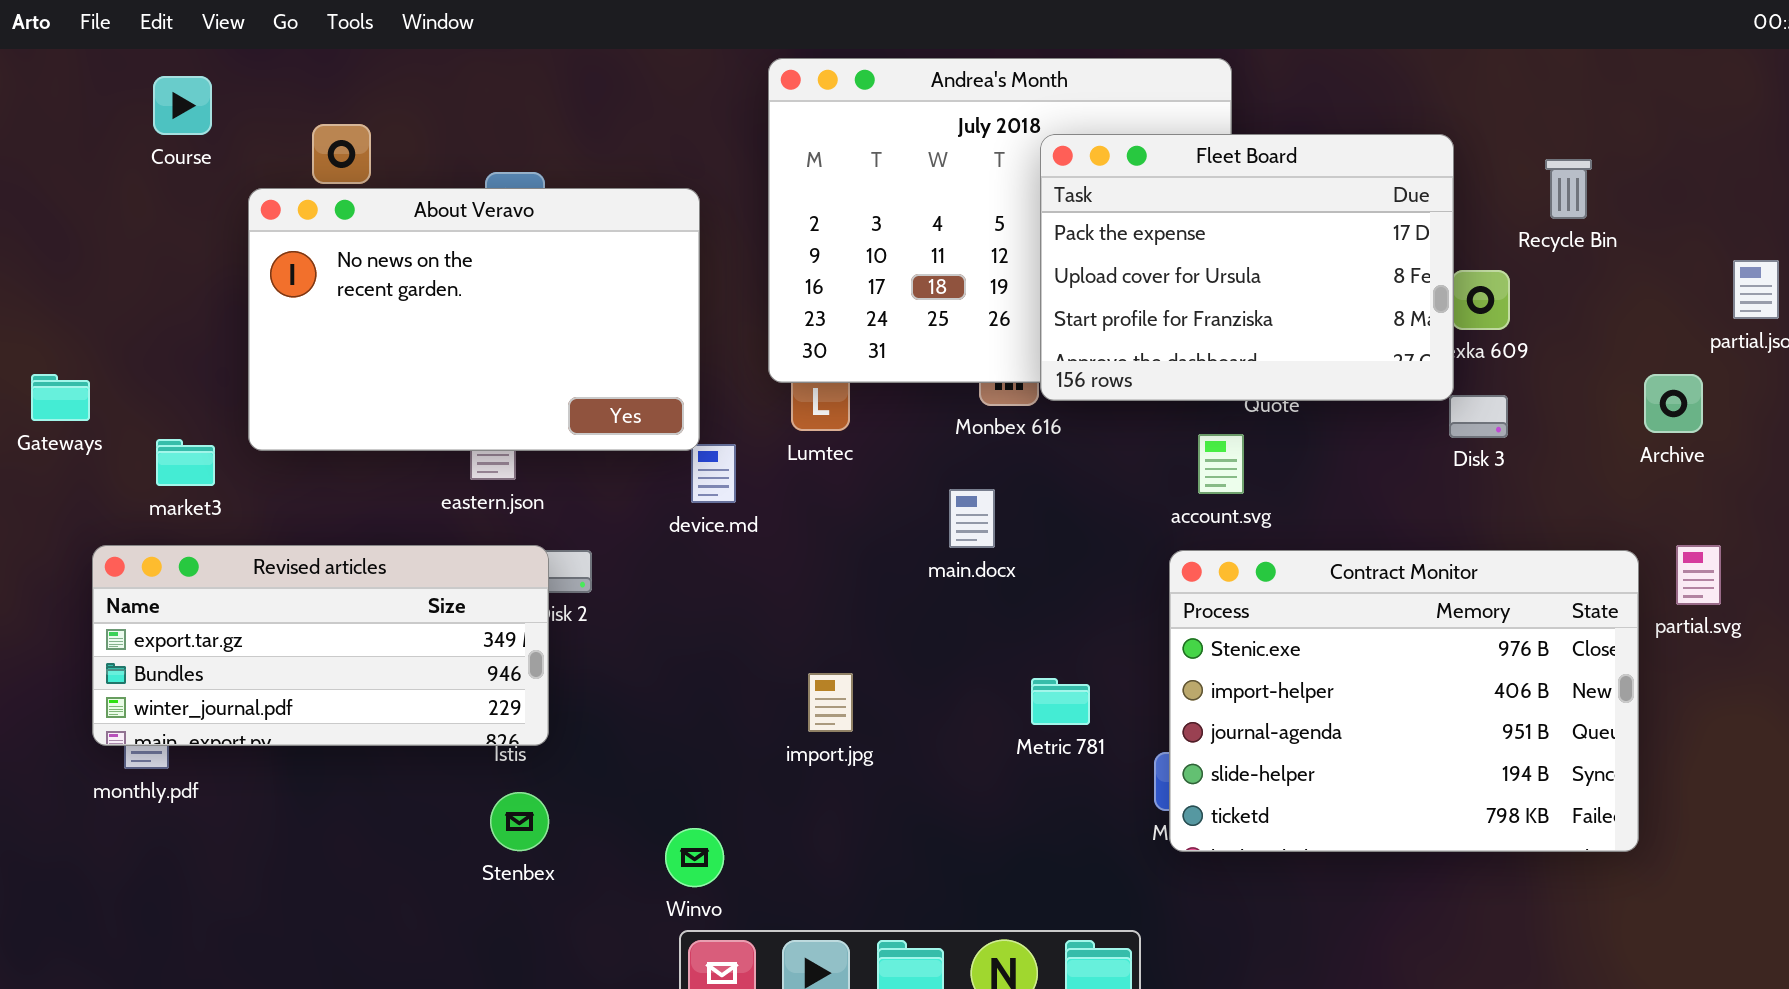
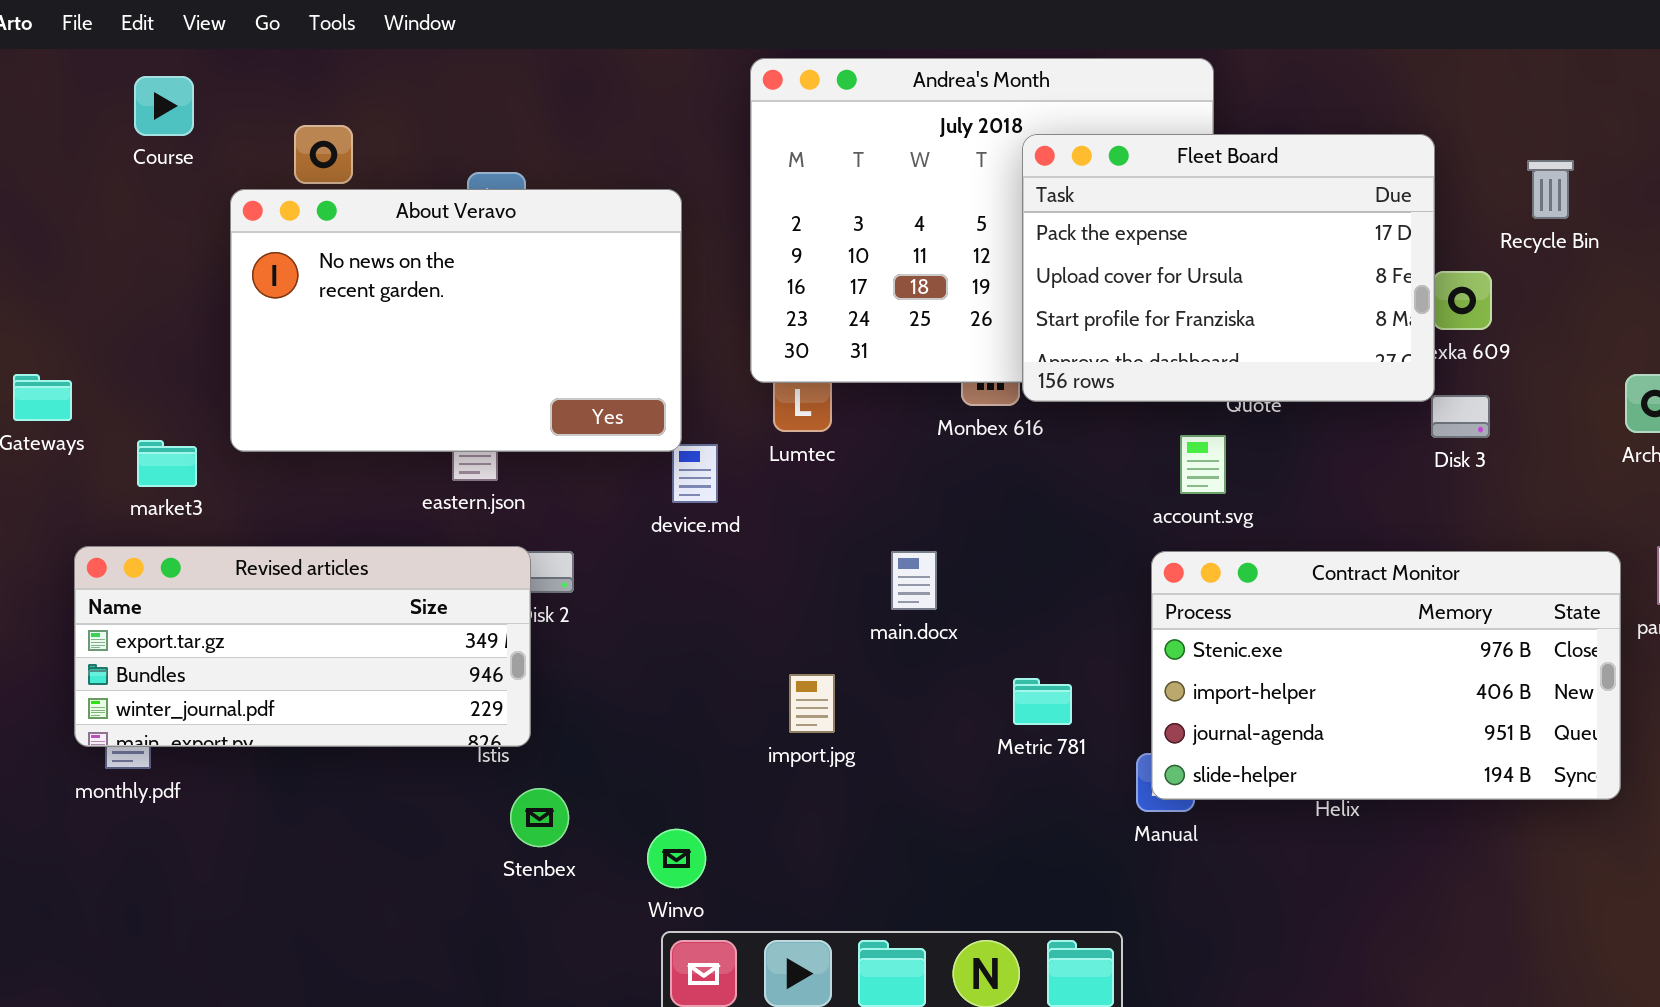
main.docx: [949,489,995,548] -> [891,551,937,610], moved
Contract Monitor: [1169,550,1639,852] -> [1151,551,1621,800], resized
Stenbex: [490,792,549,851] -> [510,788,569,847], moved

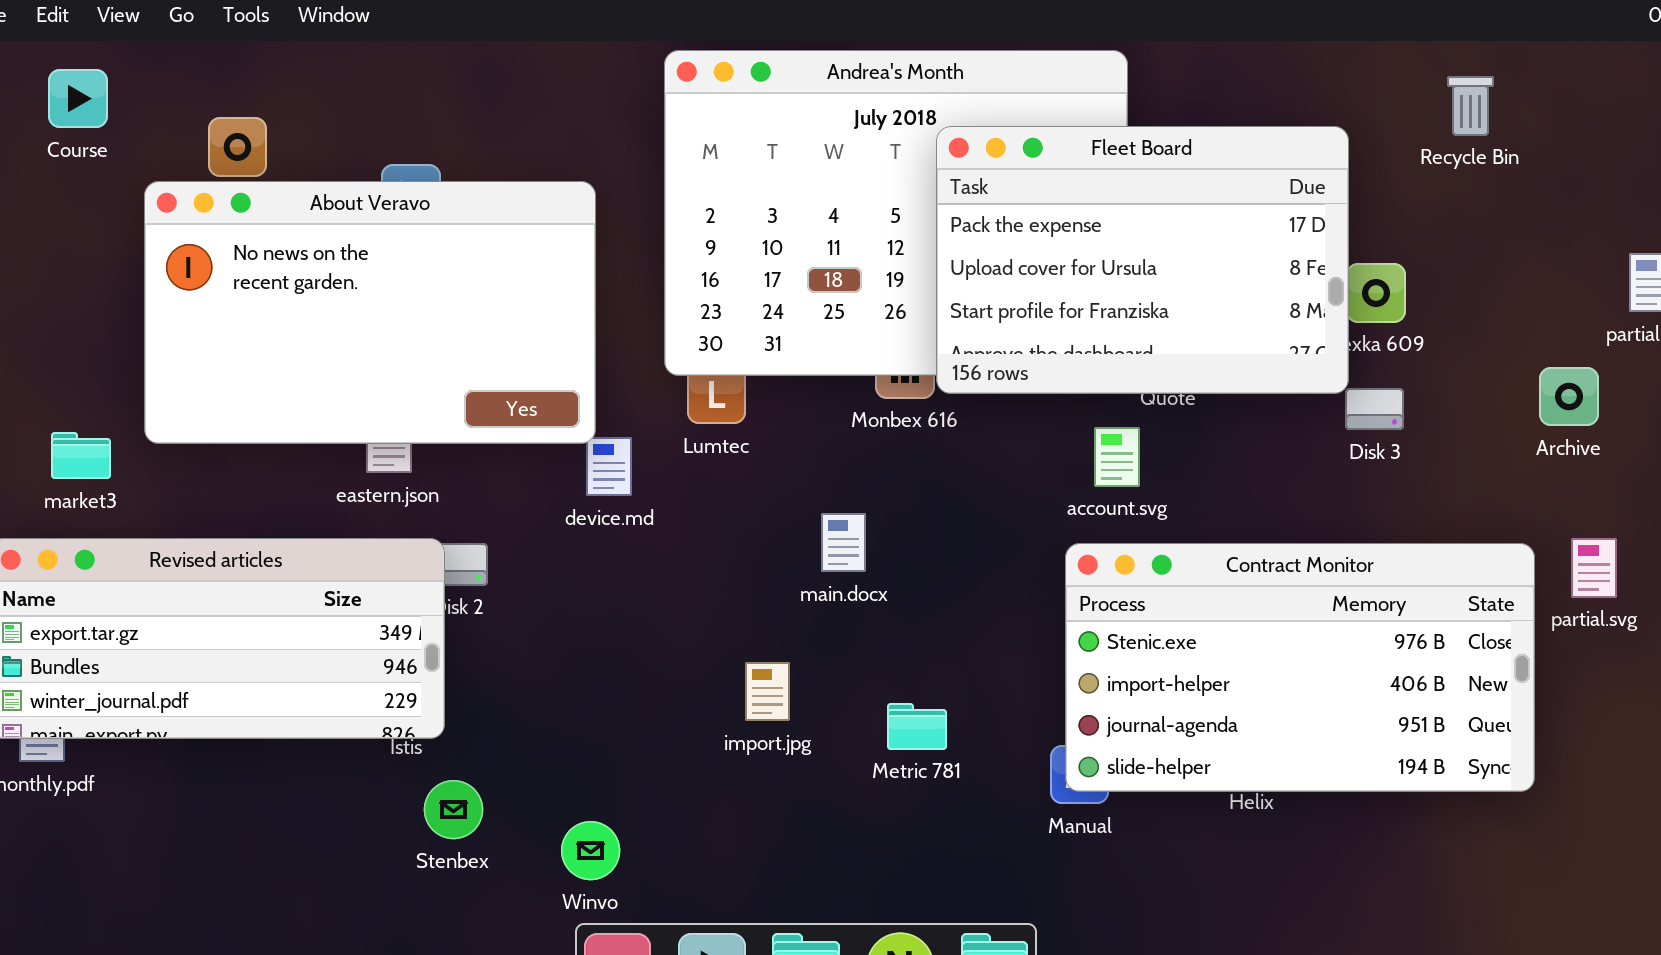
Recycle Bin: [1527,160,1574,219] -> [1447,76,1494,136], moved
main.docx: [891,551,937,610] -> [821,513,866,572], moved
import.jpg: [789,674,835,733] -> [745,662,790,721], moved
Metric 781: [1013,678,1072,725] -> [887,703,947,750], moved

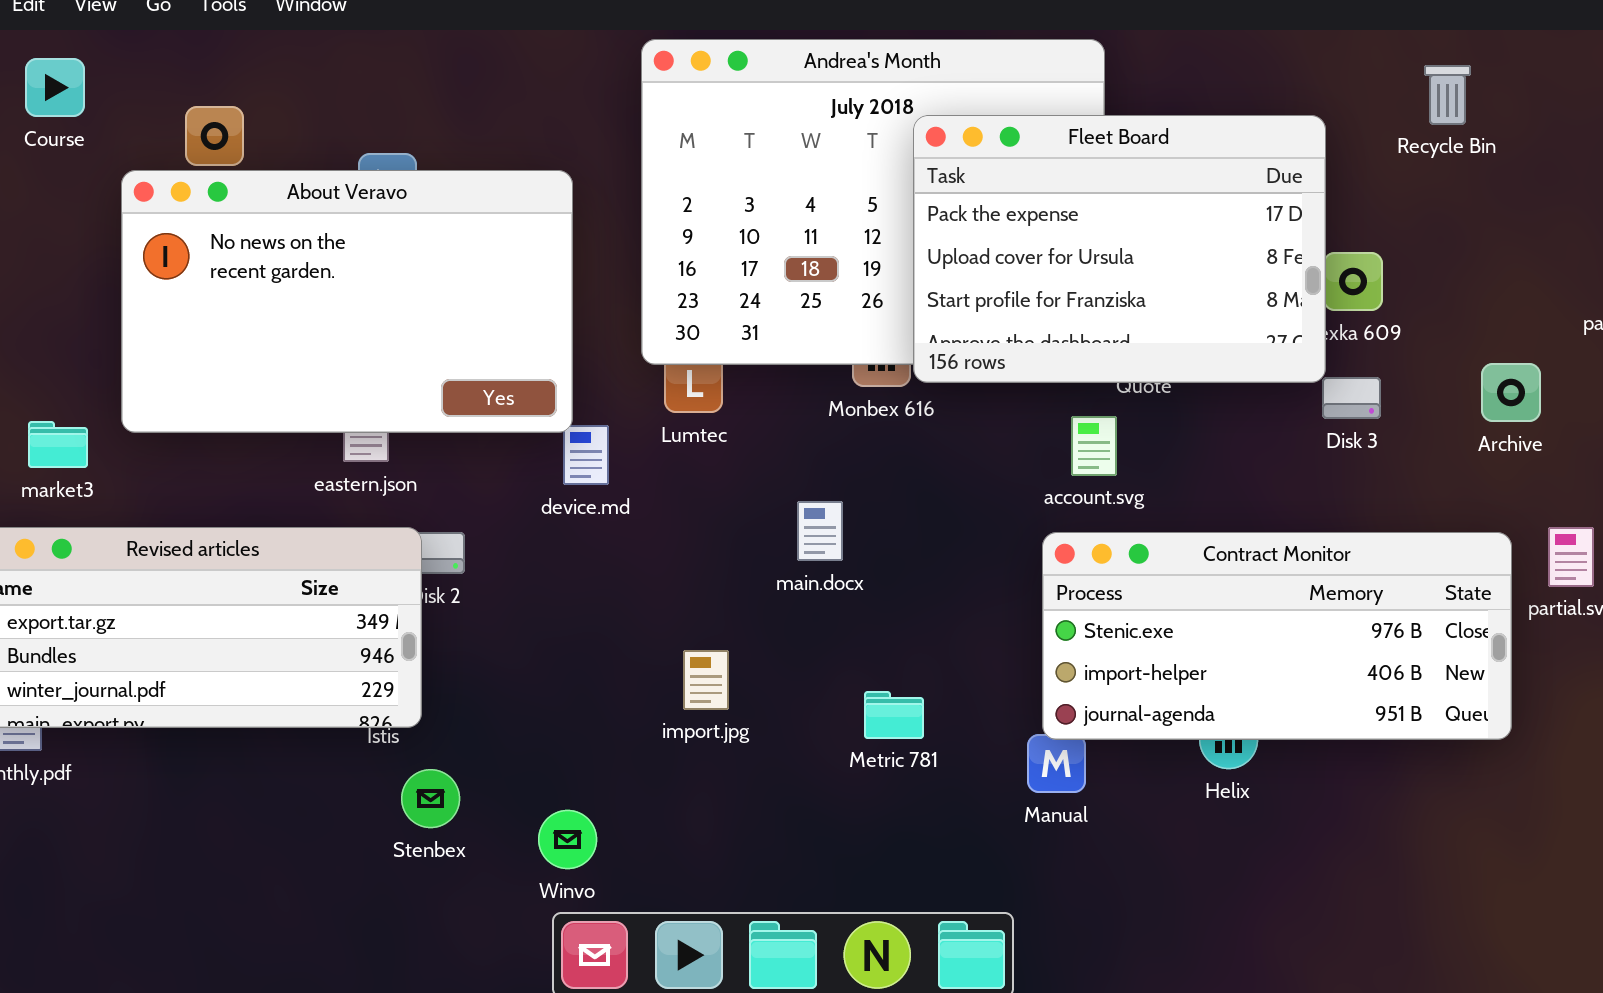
Archive: [1539,367,1599,426] -> [1481,363,1541,422], moved
Contract Monitor: [1065,543,1535,792] -> [1042,532,1512,740], resized
import.jpg: [745,662,790,721] -> [683,650,729,710], moved

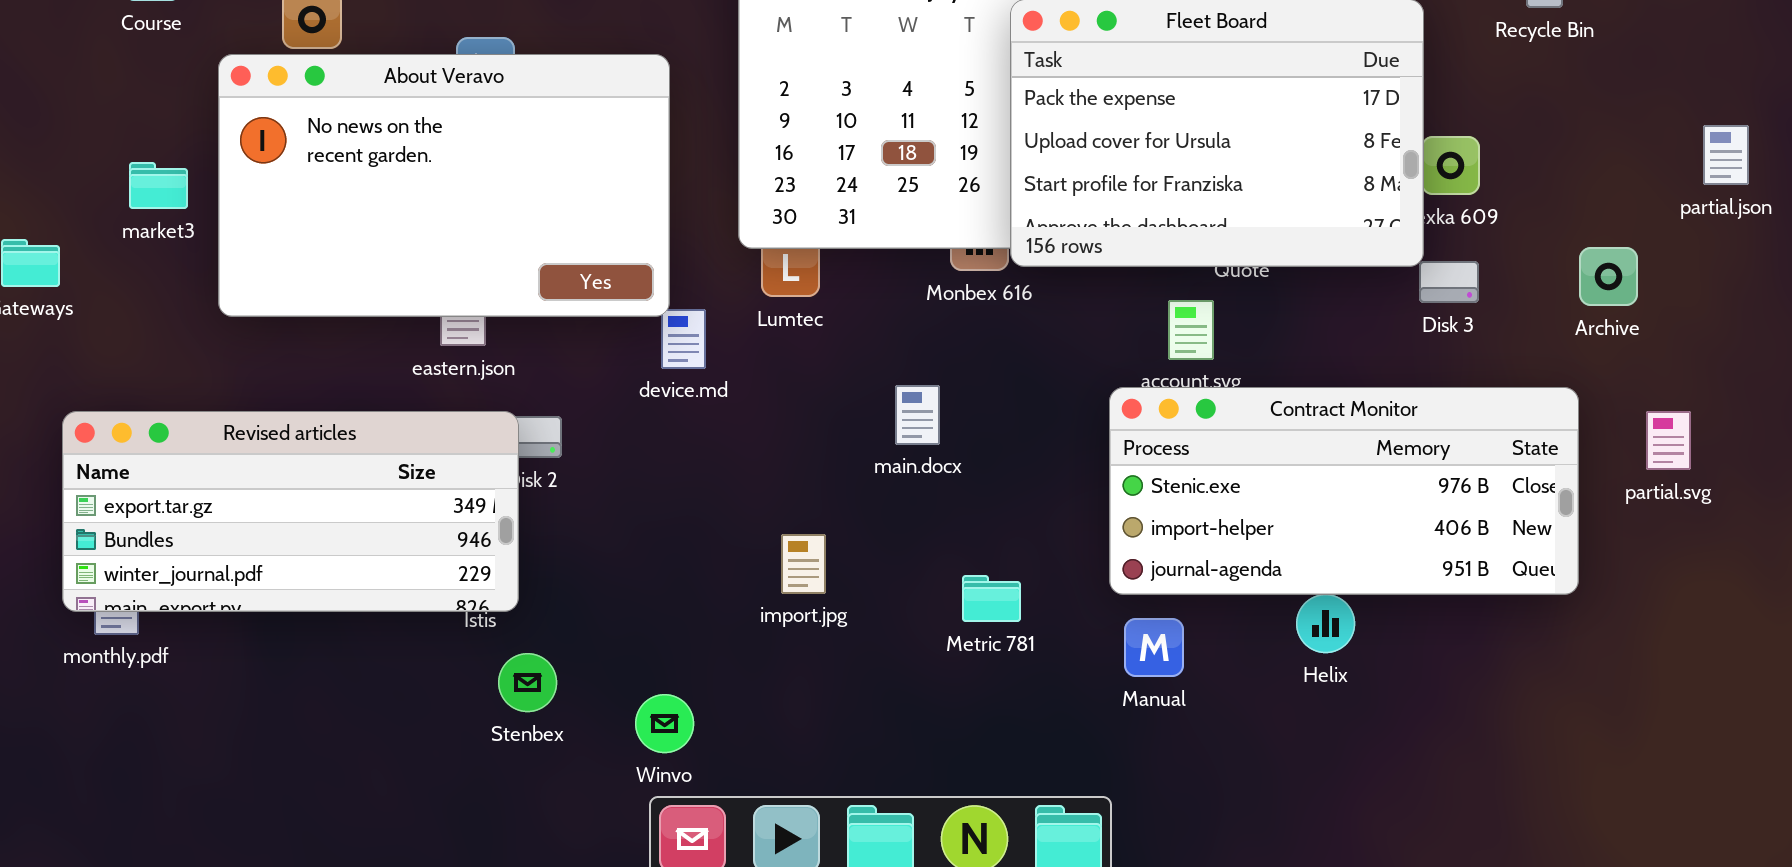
market3: [28,421,88,468] -> [129,162,188,209], moved
Contract Monitor: [1042,532,1512,740] -> [1109,387,1579,595], moved

